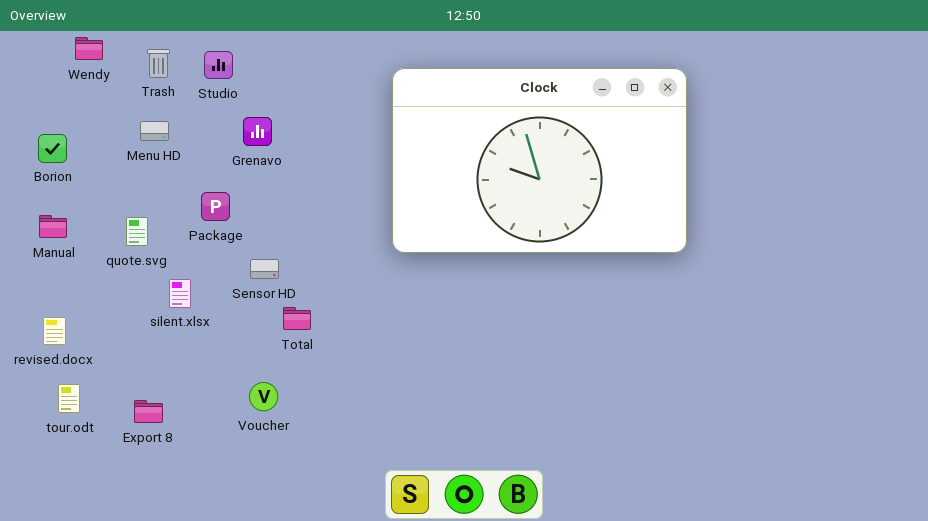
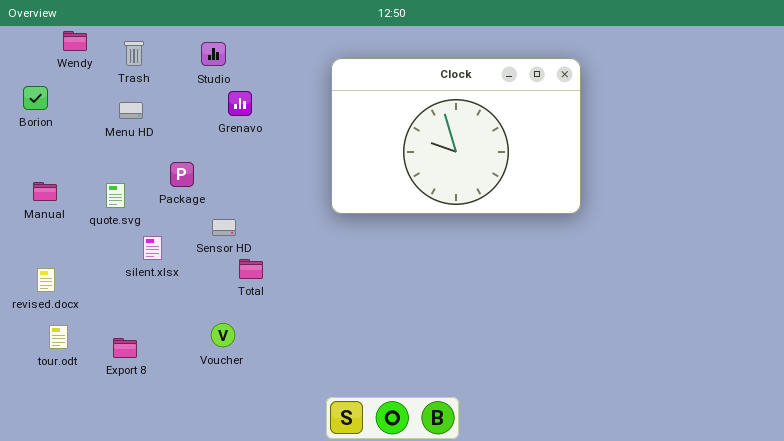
Studio: [204,51,233,79] -> [201,42,226,66], moved
Grenavo: [243,117,272,146] -> [228,91,252,116], moved
Borion: [38,134,67,163] -> [23,86,48,110], moved

